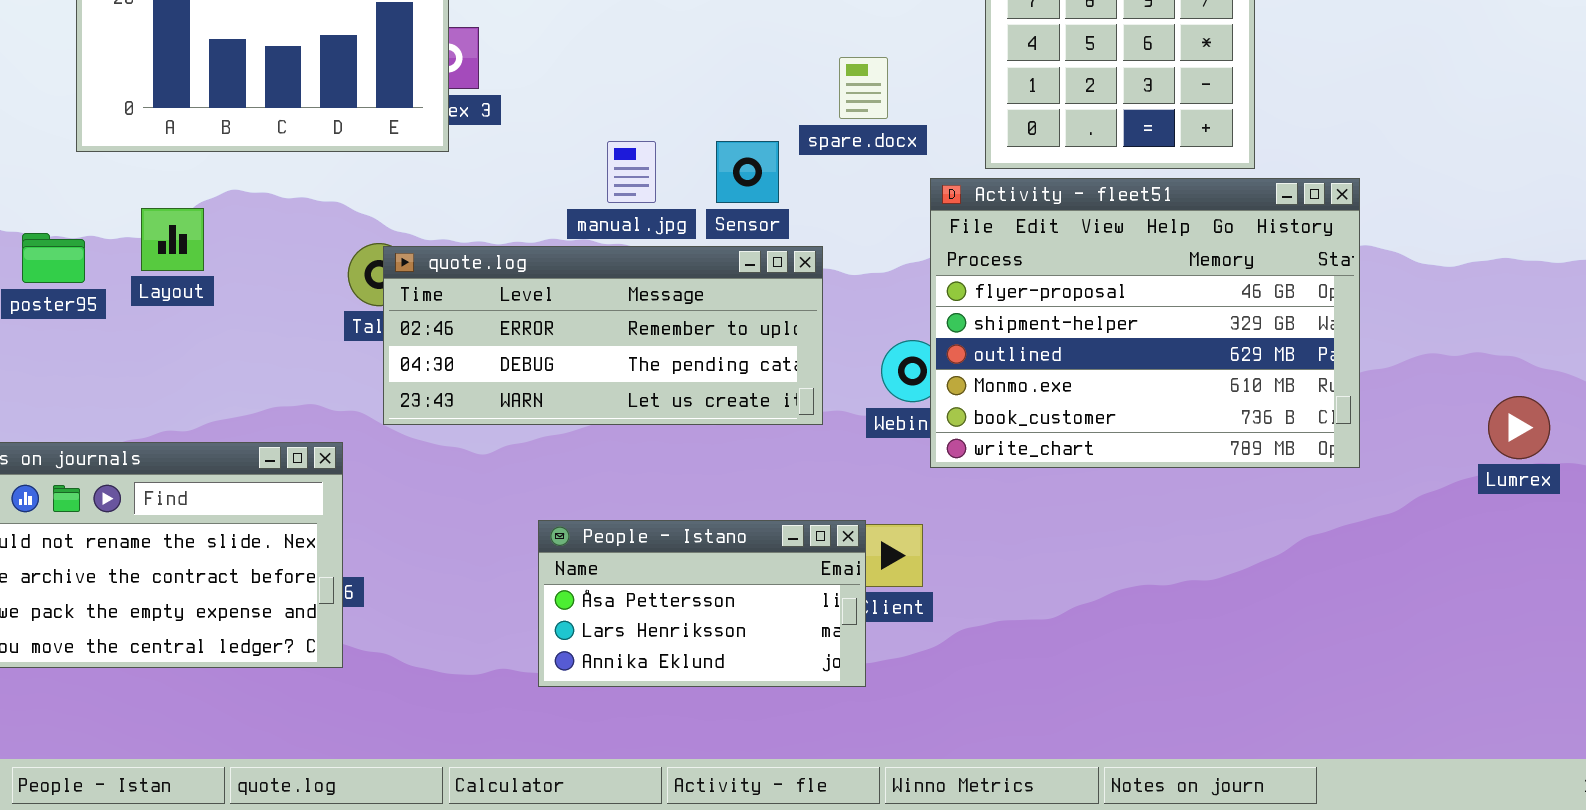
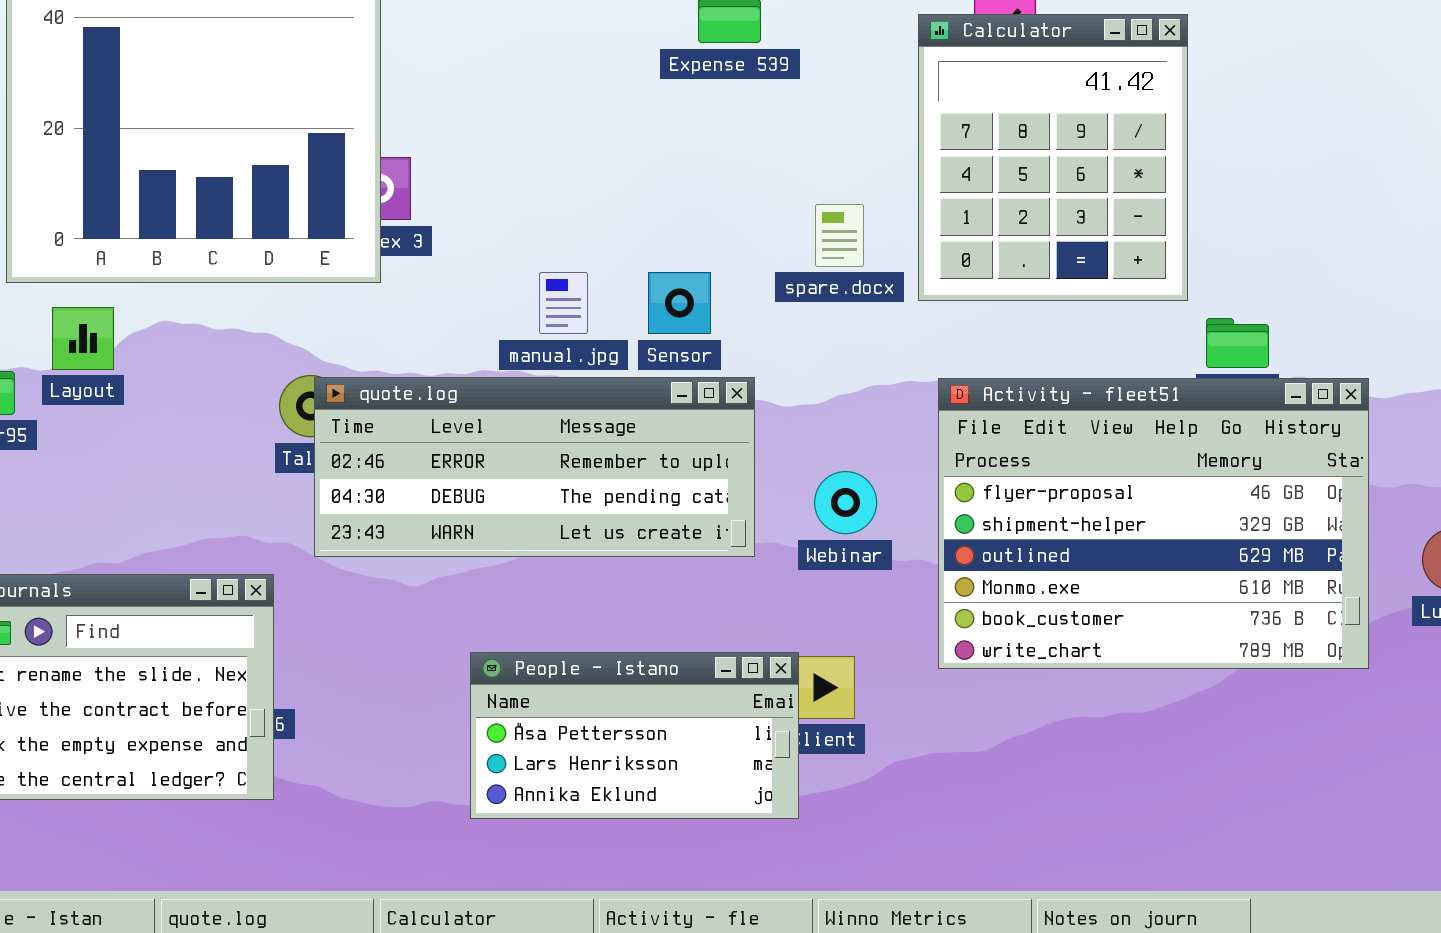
spare.docx: [839,57,888,119] -> [815,204,864,267], moved
Activity - fleet51: [930,178,1360,468] -> [938,378,1369,669], moved
Layout: [141,208,204,271] -> [52,307,114,370], moved

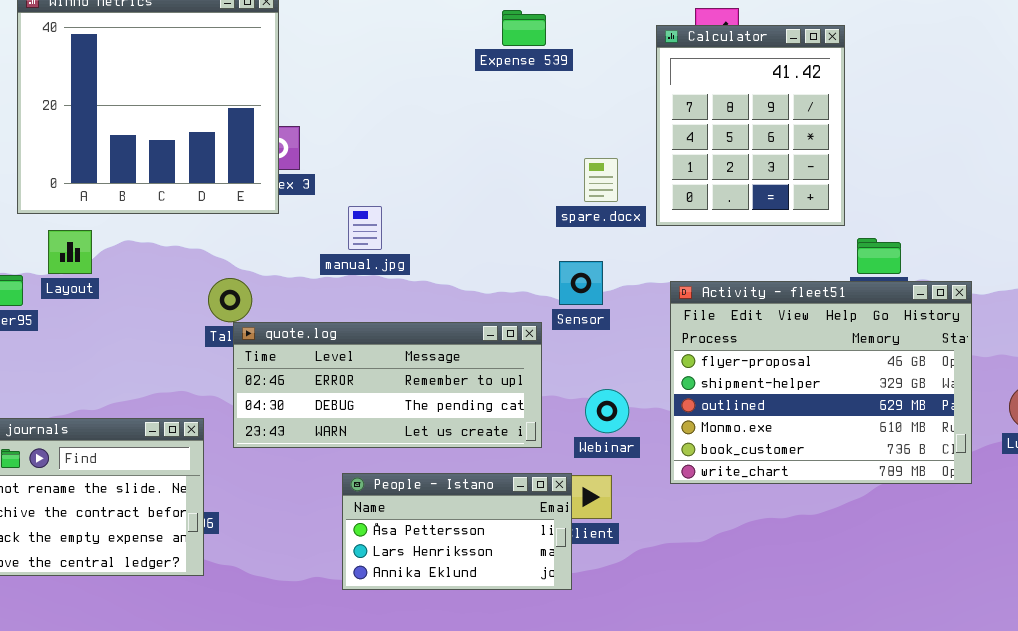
manual.jpg: [539,272,588,334] -> [348,206,382,250], moved
Sensor: [648,272,711,334] -> [559,261,603,305], moved
quote.log: [314,377,755,557] -> [233,322,542,448], moved
Webinar: [814,471,877,534] -> [585,389,629,433], moved

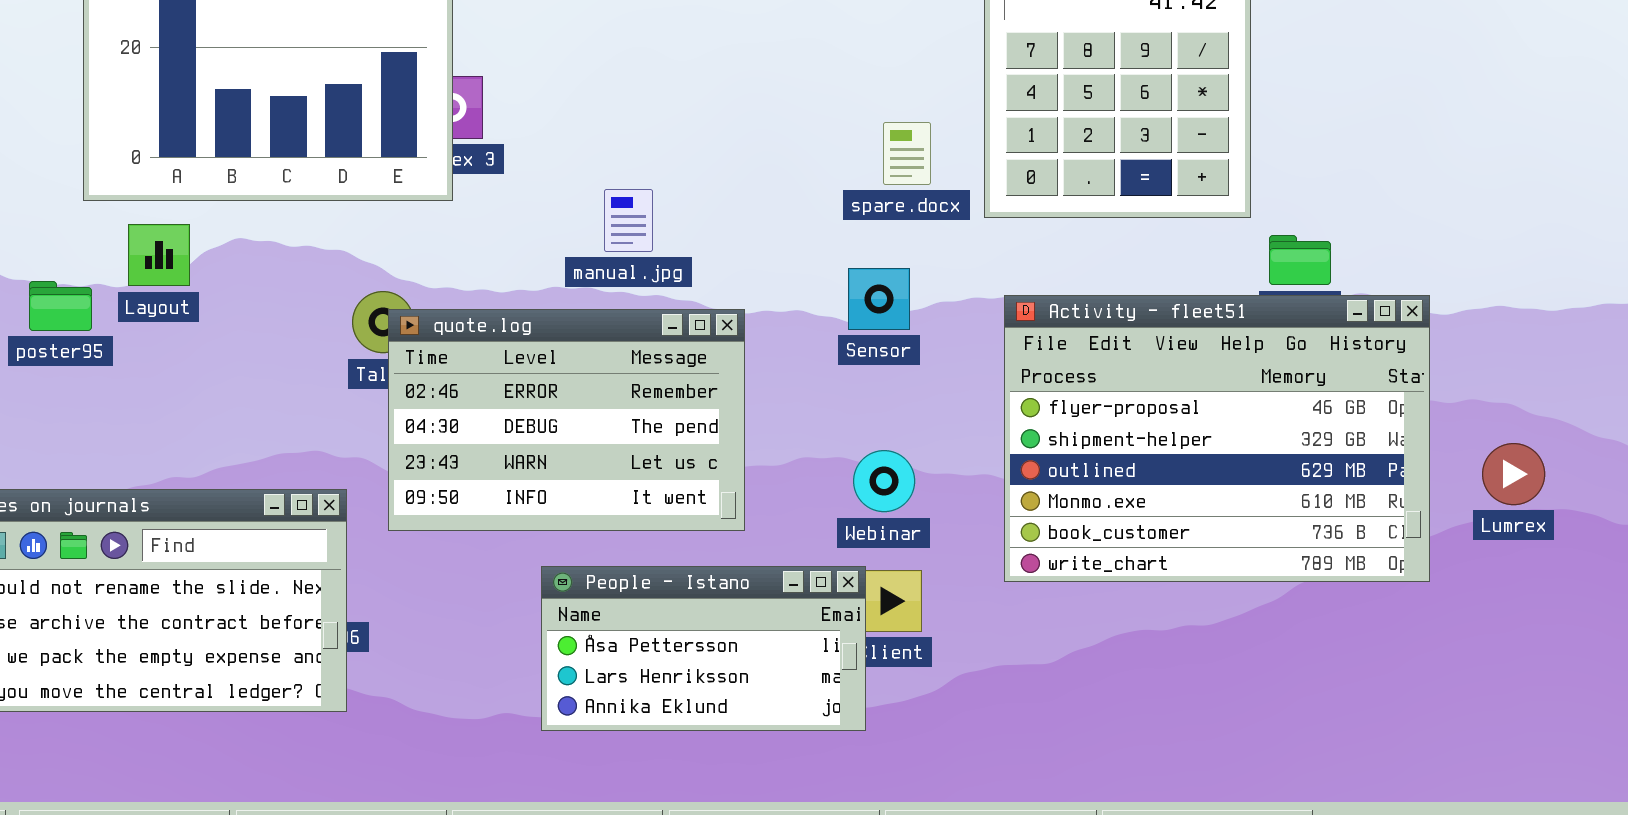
manual.jpg: [348,206,382,250] -> [604,189,653,252], moved
quote.log: [233,322,542,448] -> [388,309,745,531], resized
Webinar: [585,389,629,433] -> [853,450,915,512], moved

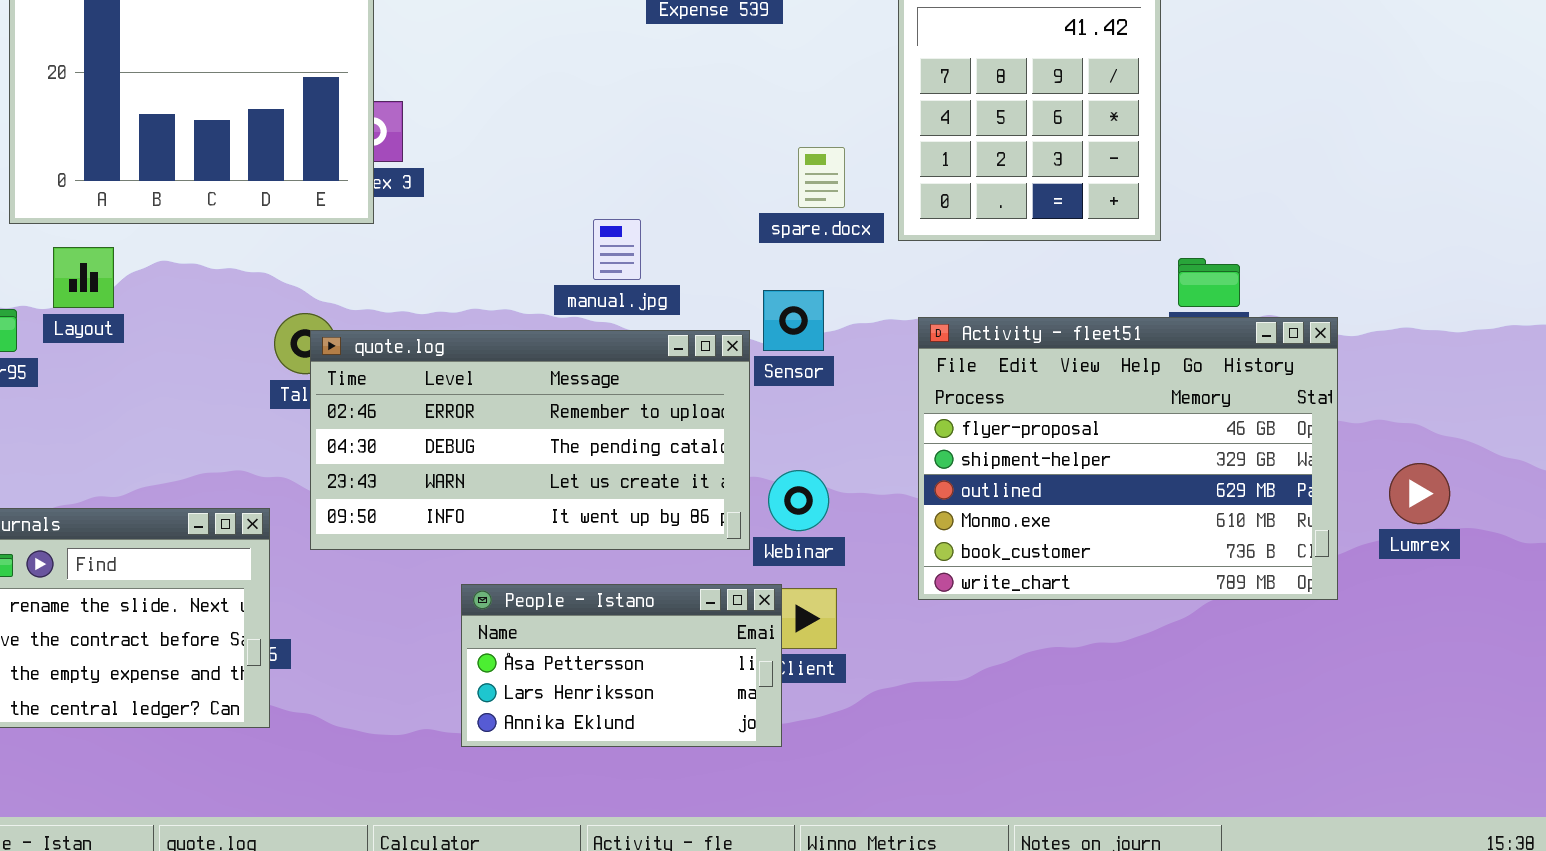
manual.jpg: [604,189,653,252] -> [593,219,641,280], moved
quote.log: [388,309,745,531] -> [310,330,750,550], resized

